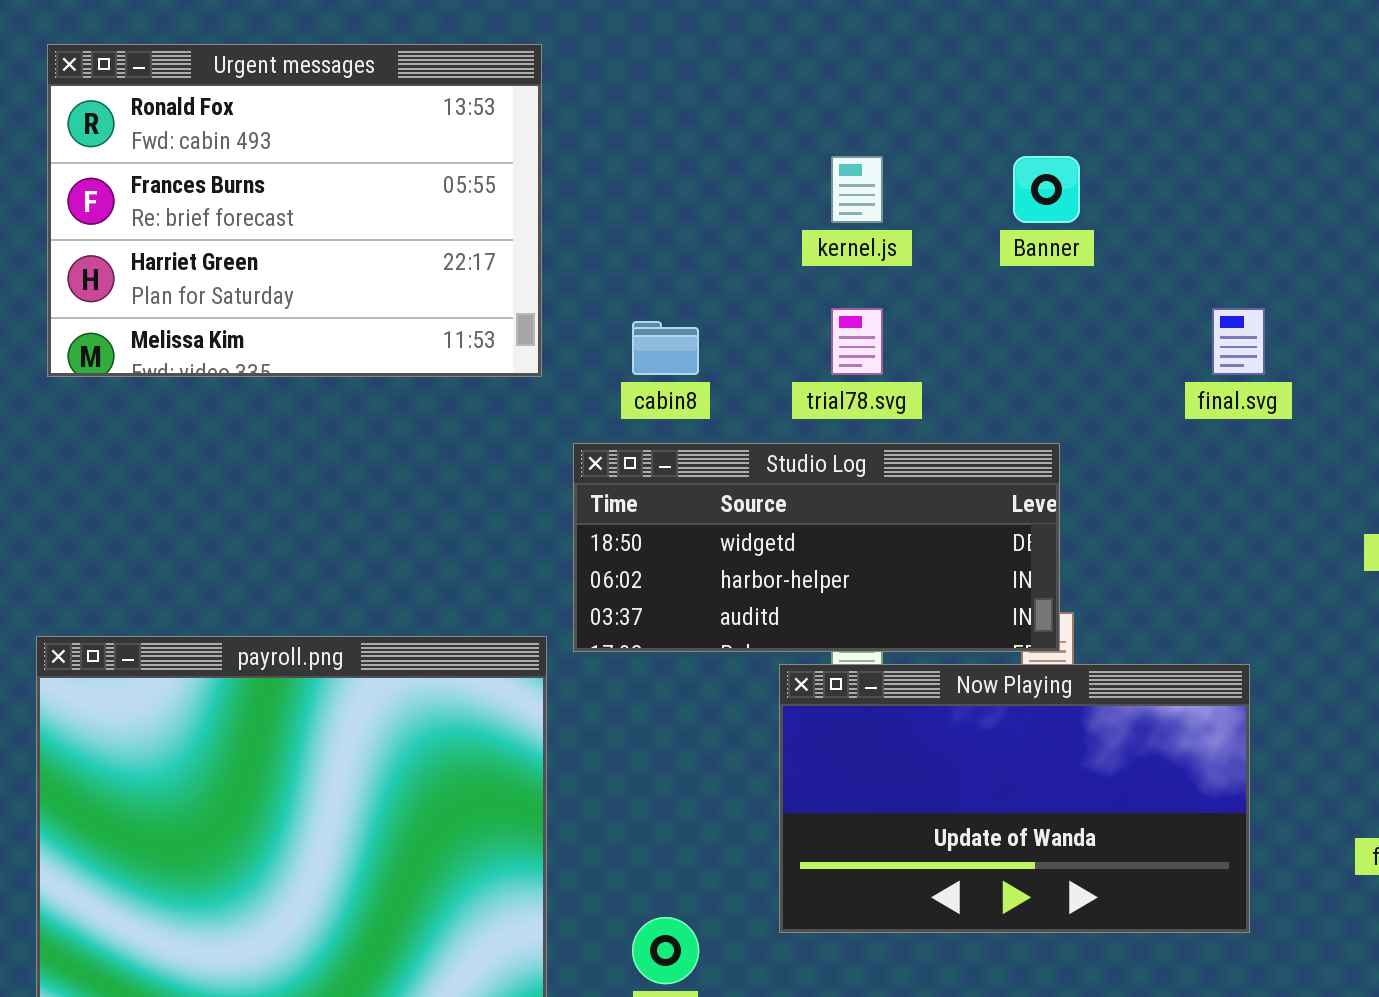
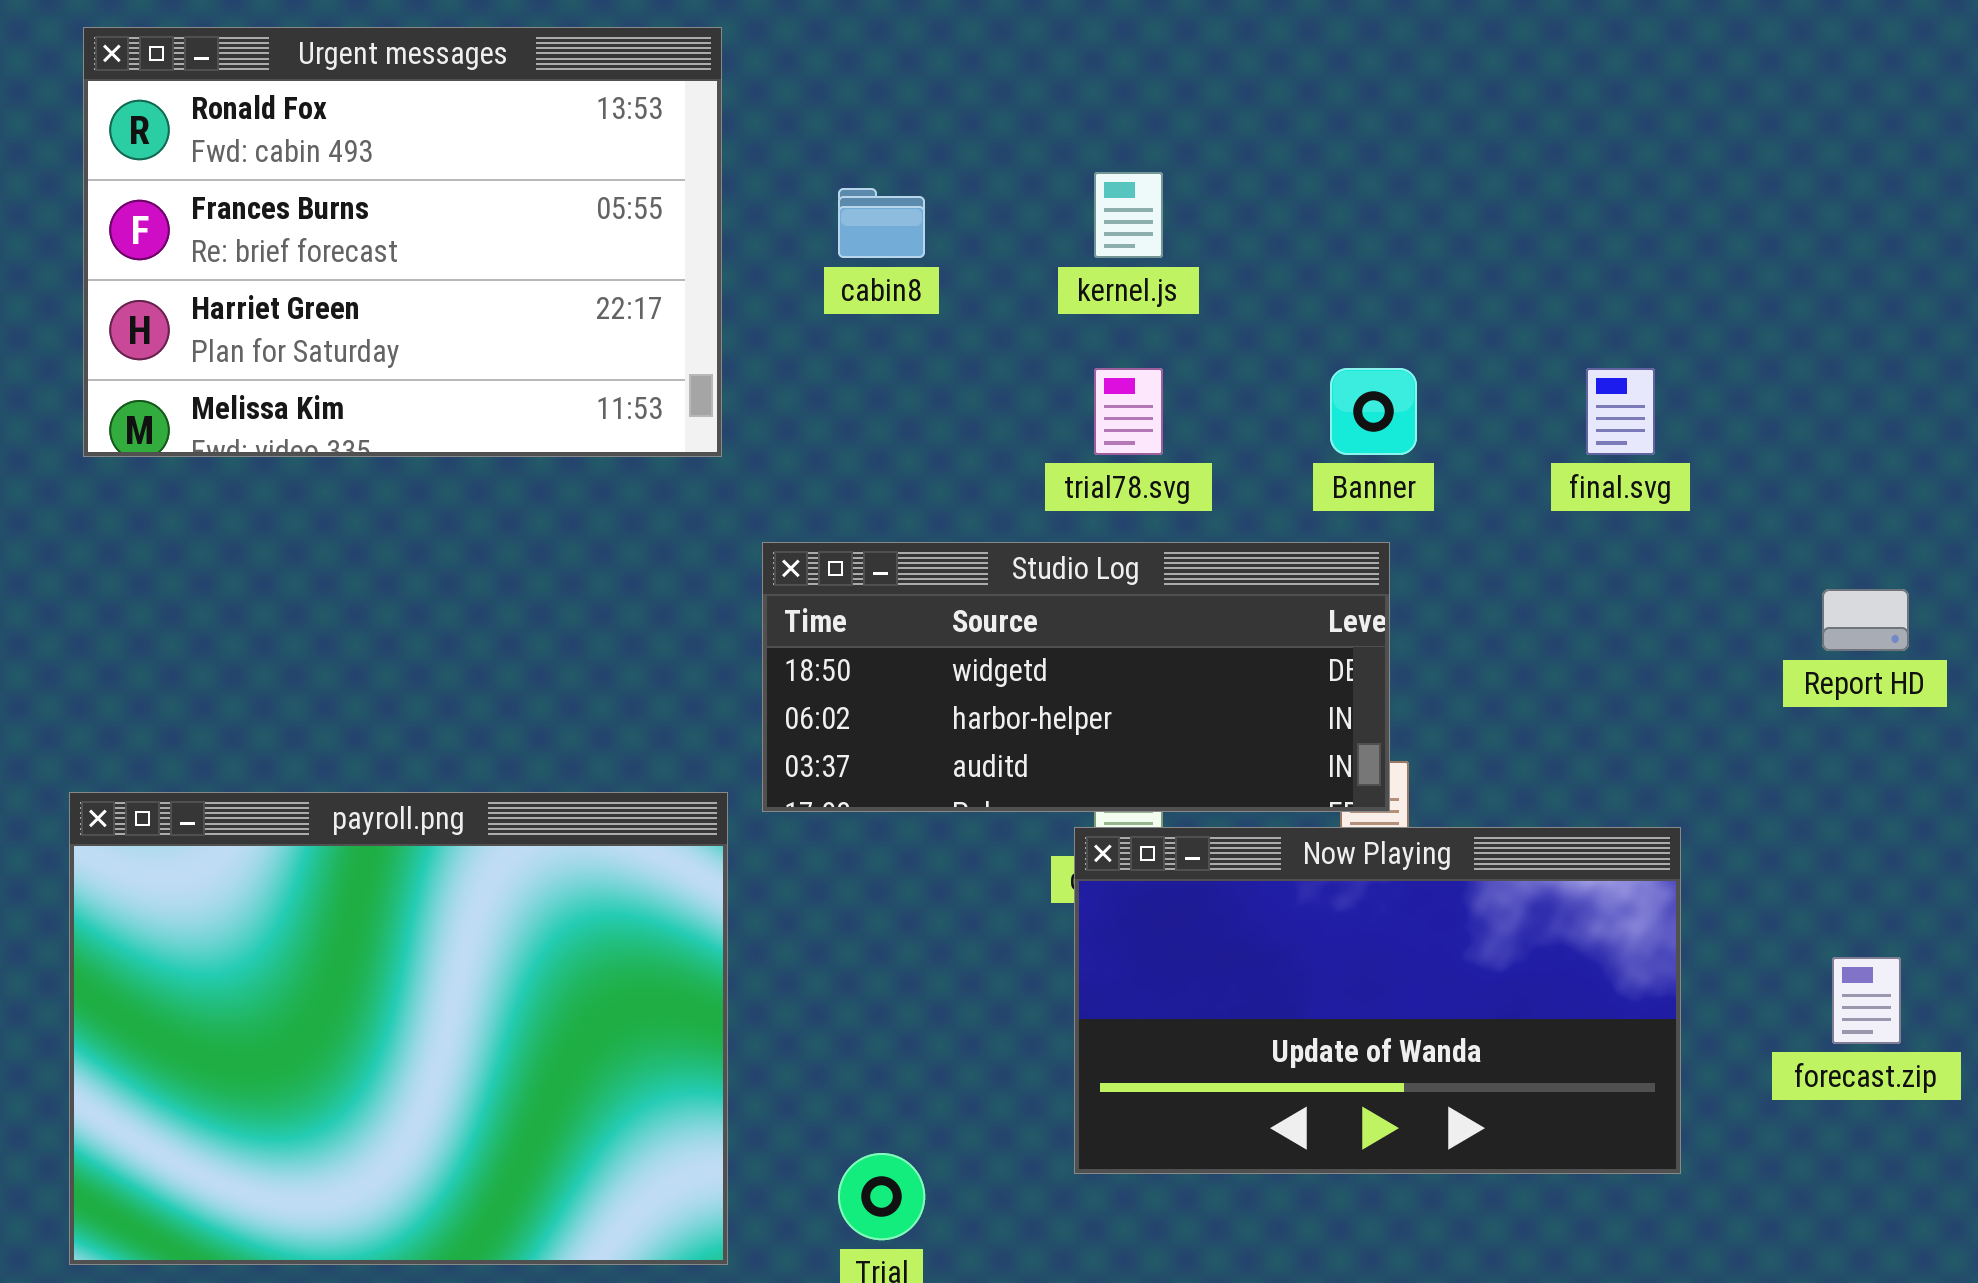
Banner: [1013,156,1080,223] -> [1330,368,1417,455], moved
cabin8: [632,321,699,375] -> [838,188,925,258], moved
Now Playing: [779,664,1250,933] -> [1074,827,1681,1174], moved

